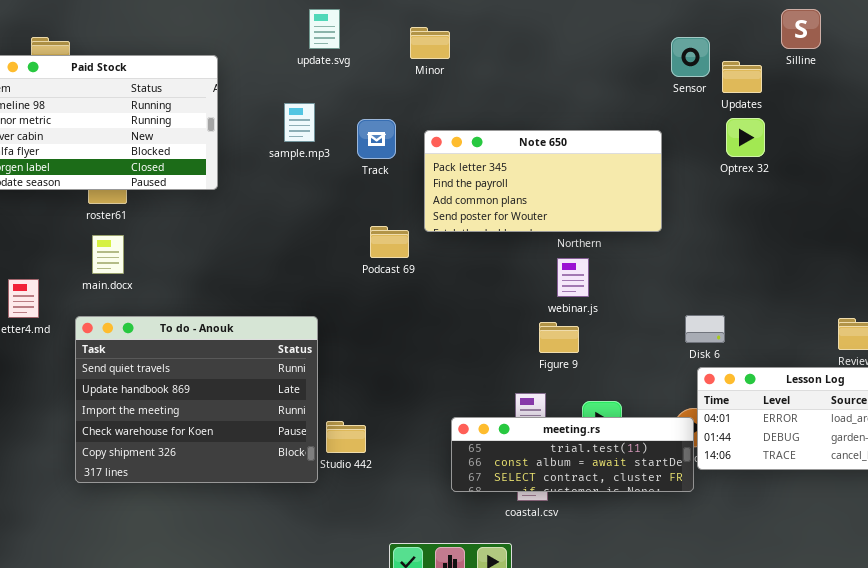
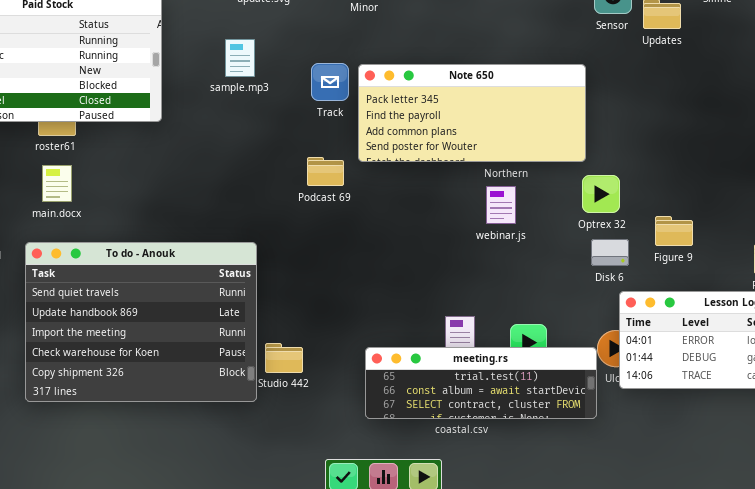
Optrex 32: [726,118,765,157] -> [582,175,620,213], moved
Track: [357,119,396,159] -> [311,63,349,101], moved
Disk 6: [685,315,725,343] -> [591,239,629,266], moved
Figure 9: [539,322,579,353] -> [655,216,693,246], moved
meeting.rs: [451,417,694,492] -> [365,347,597,419], moved

